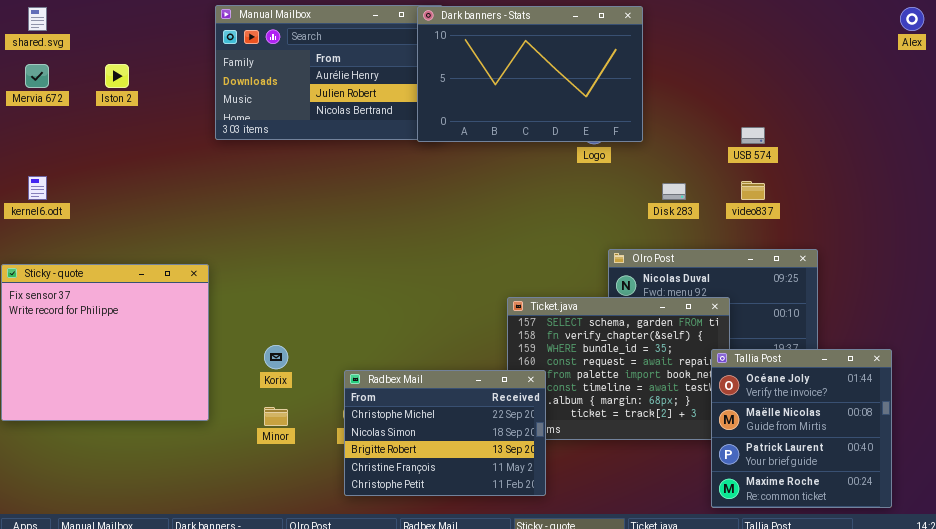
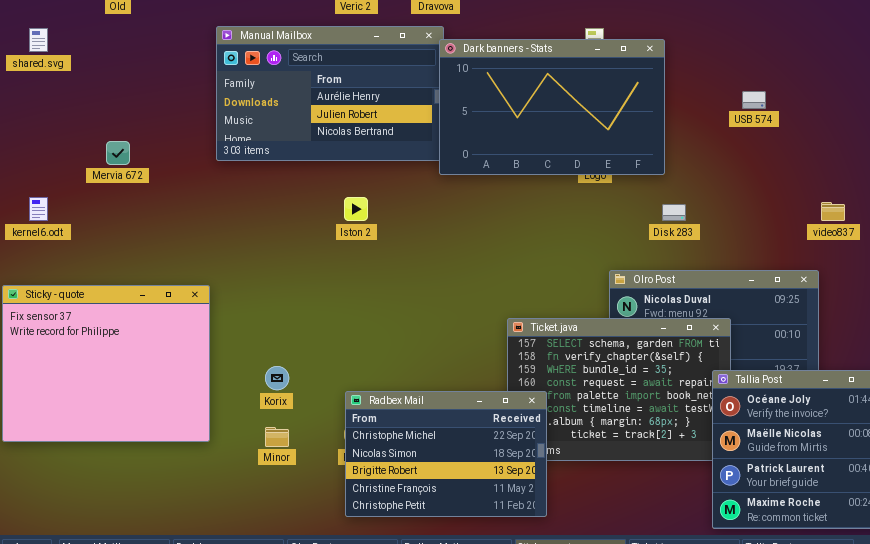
Dark banners - Stats: [417,6,643,142] -> [439,39,665,175], moved
Mervia 672: [25,64,49,88] -> [106,141,130,165], moved
Iston 2: [105,64,129,88] -> [344,197,368,221], moved
USB 574: [741,127,765,144] -> [742,91,766,109], moved
video837: [741,181,765,200] -> [821,202,845,221], moved

